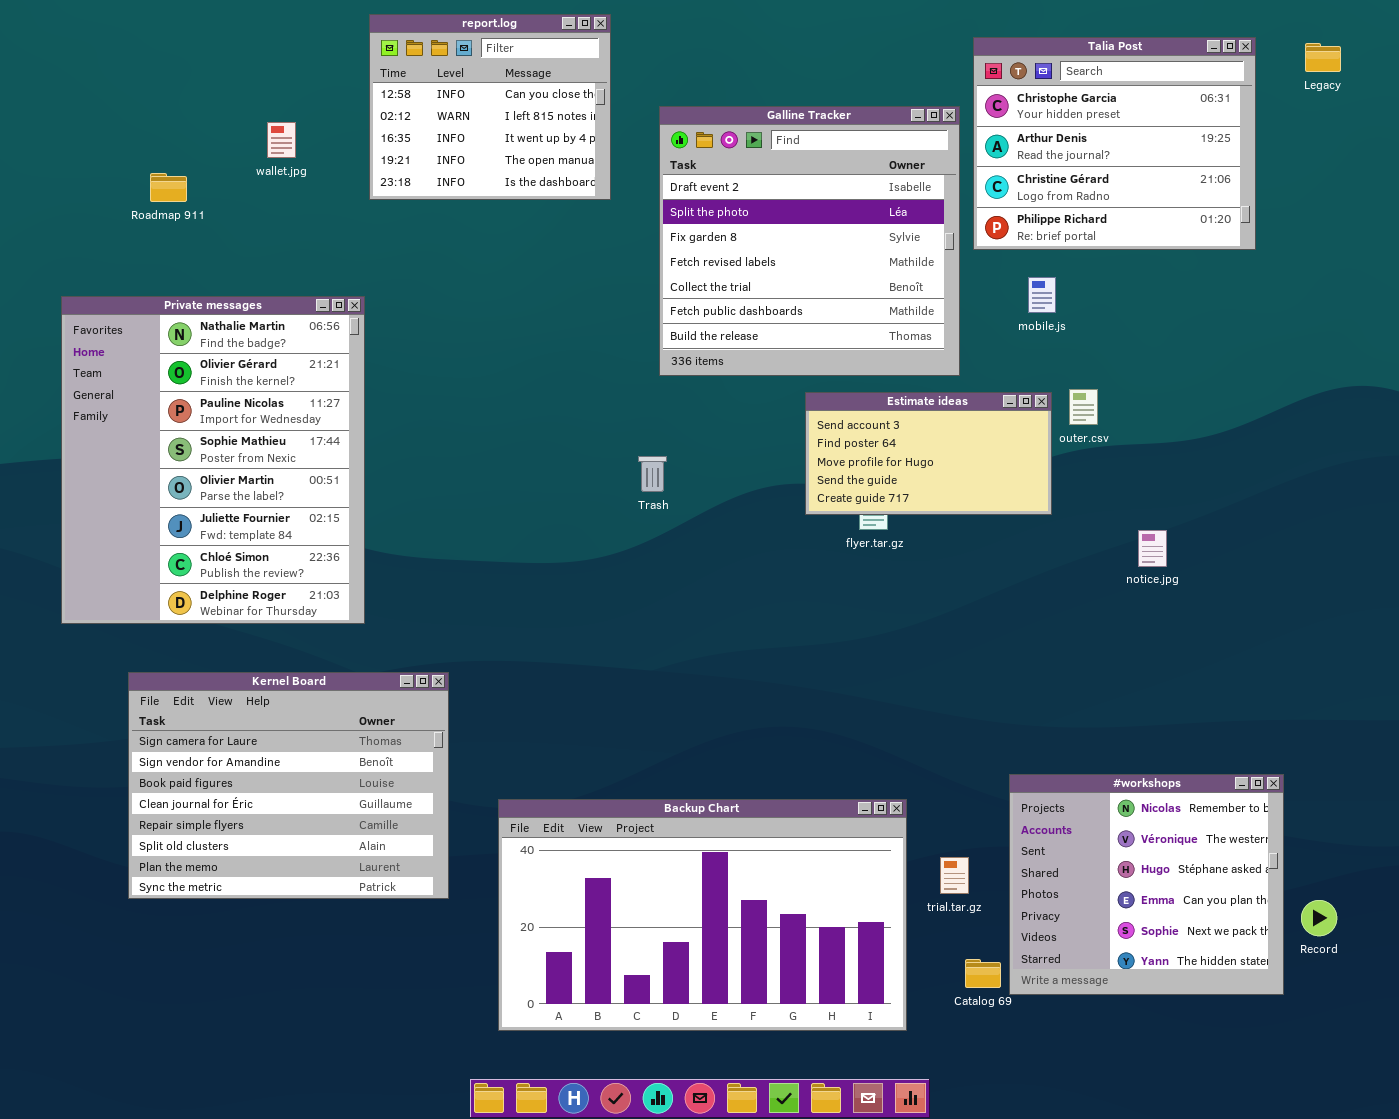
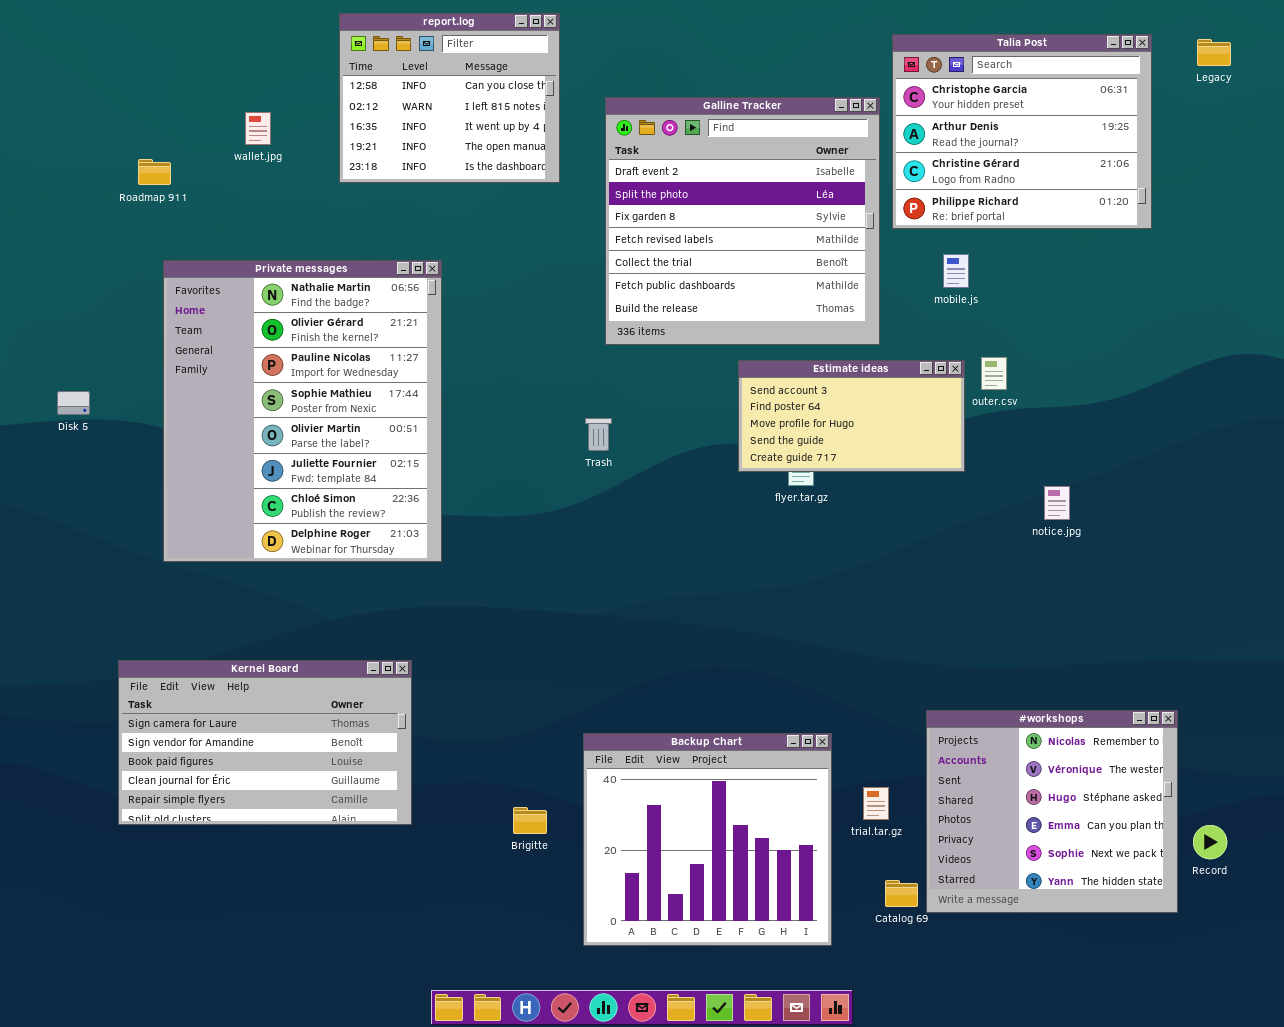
Private messages: [61,296,365,624] -> [163,260,442,562], moved
Kernel Board: [128,672,449,899] -> [118,660,412,825], resized
Backup Chart: [498,799,907,1031] -> [583,733,832,946], resized

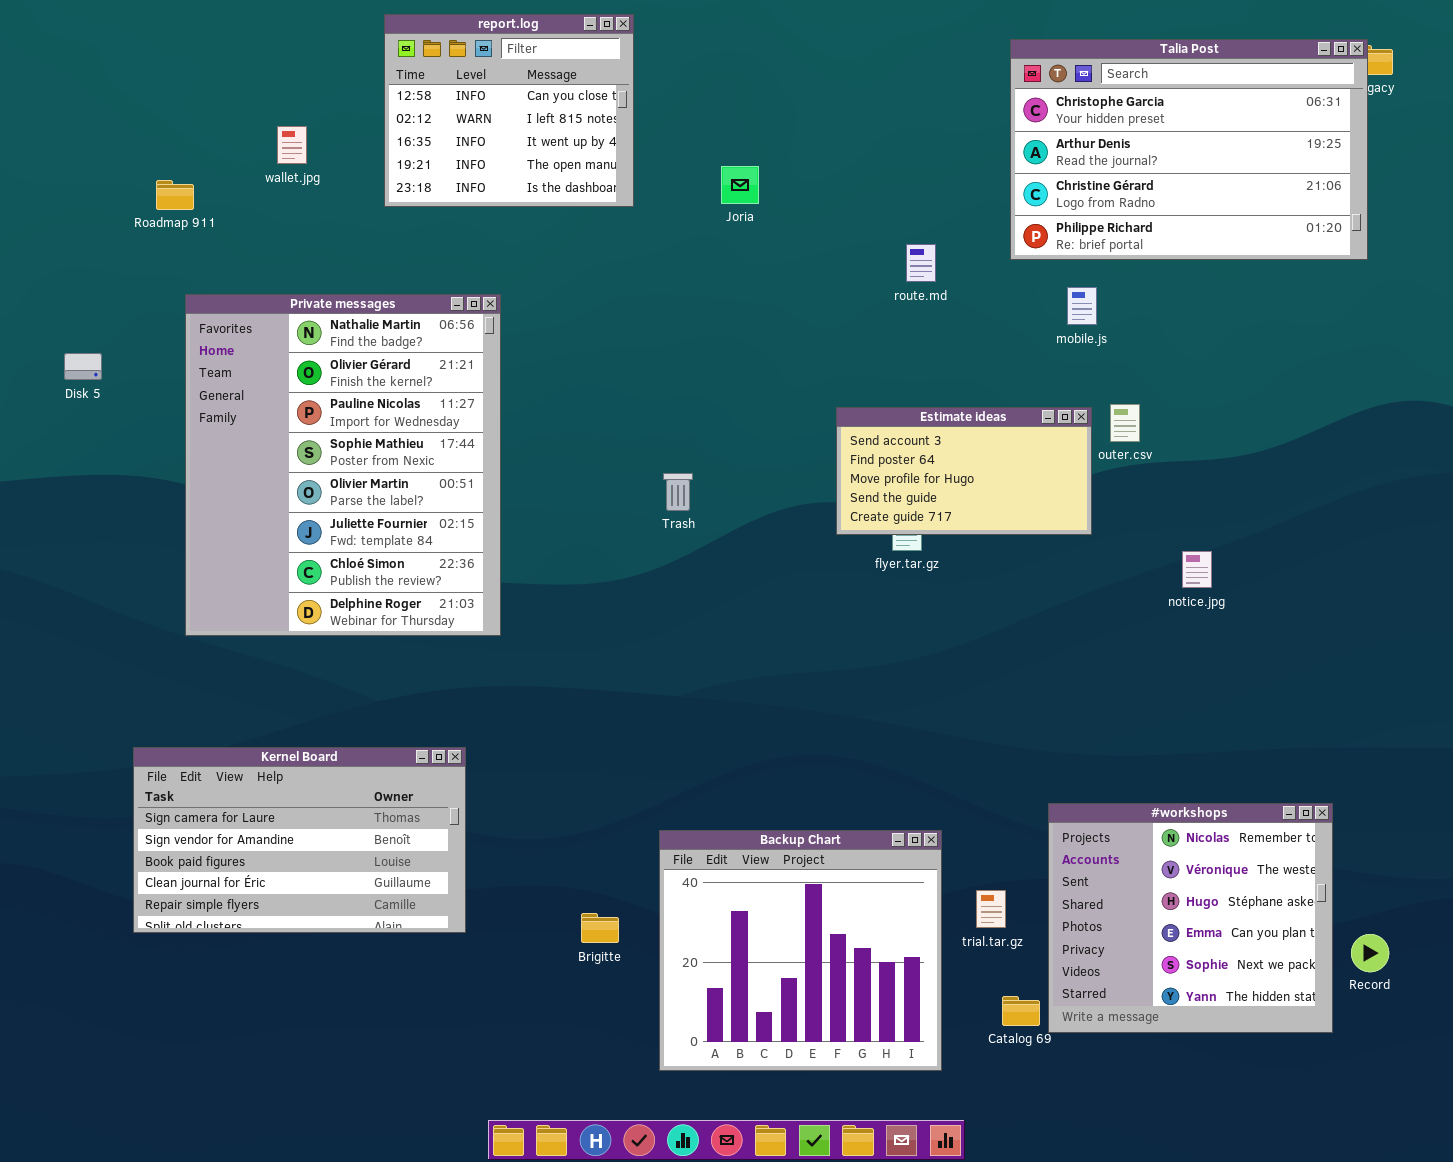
Talia Post: [892,34,1152,229] -> [1010,39,1368,260], resized
Galline Tracker: [605,97,880,345] -> none, closed
Disk 5: [57,391,90,415] -> [64,353,102,380], moved

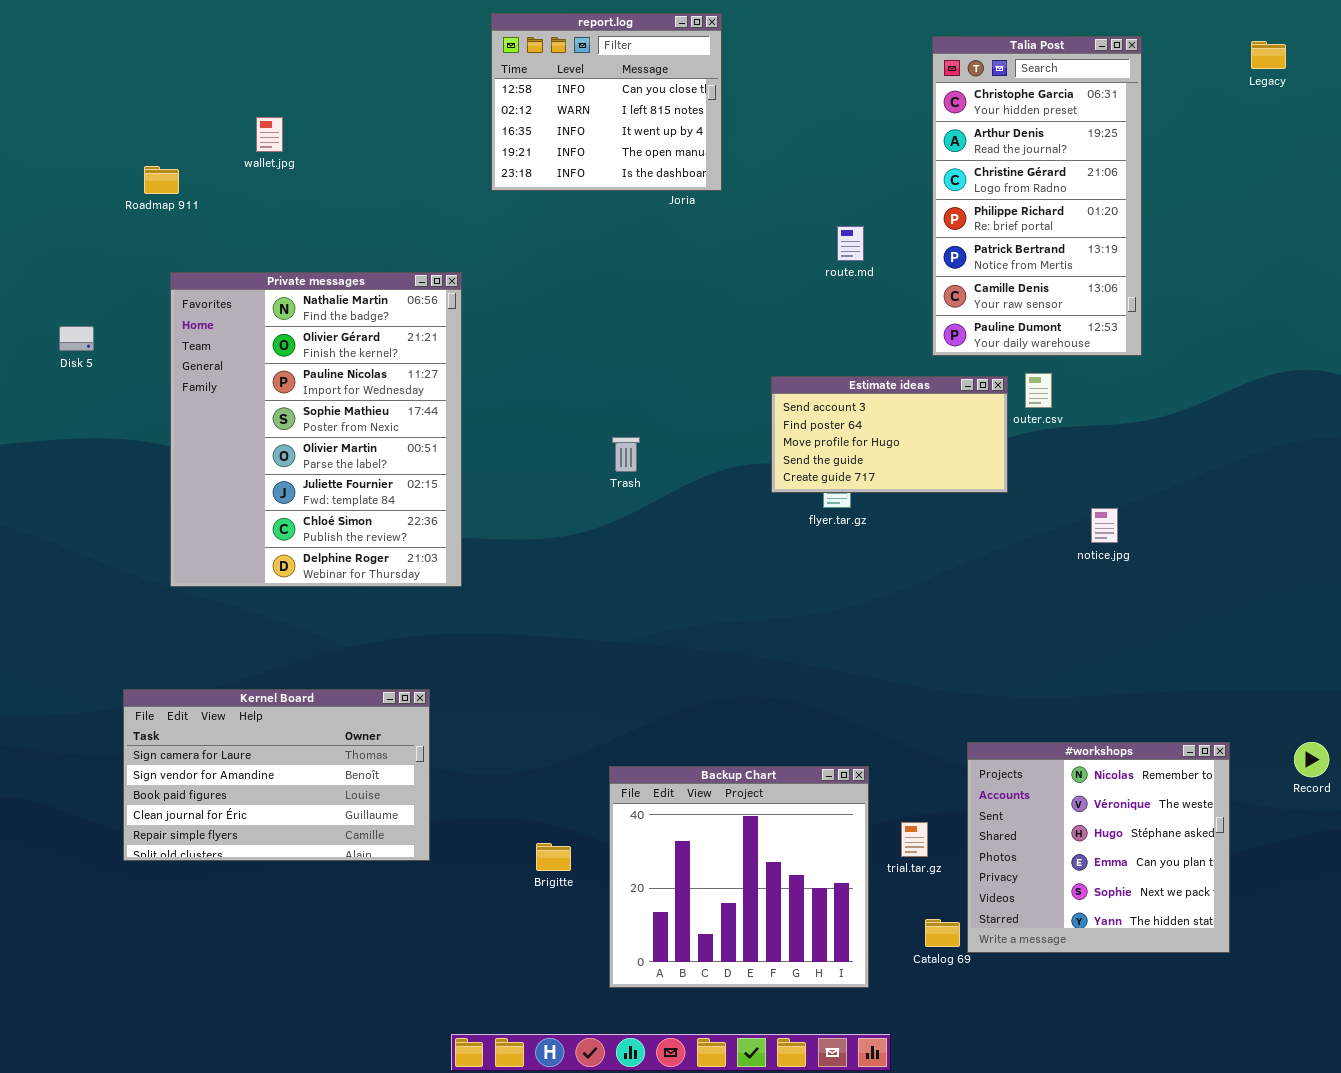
report.log: [384,14,634,207] -> [491,13,722,191], moved
Talia Post: [1010,39,1368,260] -> [932,36,1142,356], resized
Record: [1351,934,1389,972] -> [1294,742,1329,777], moved

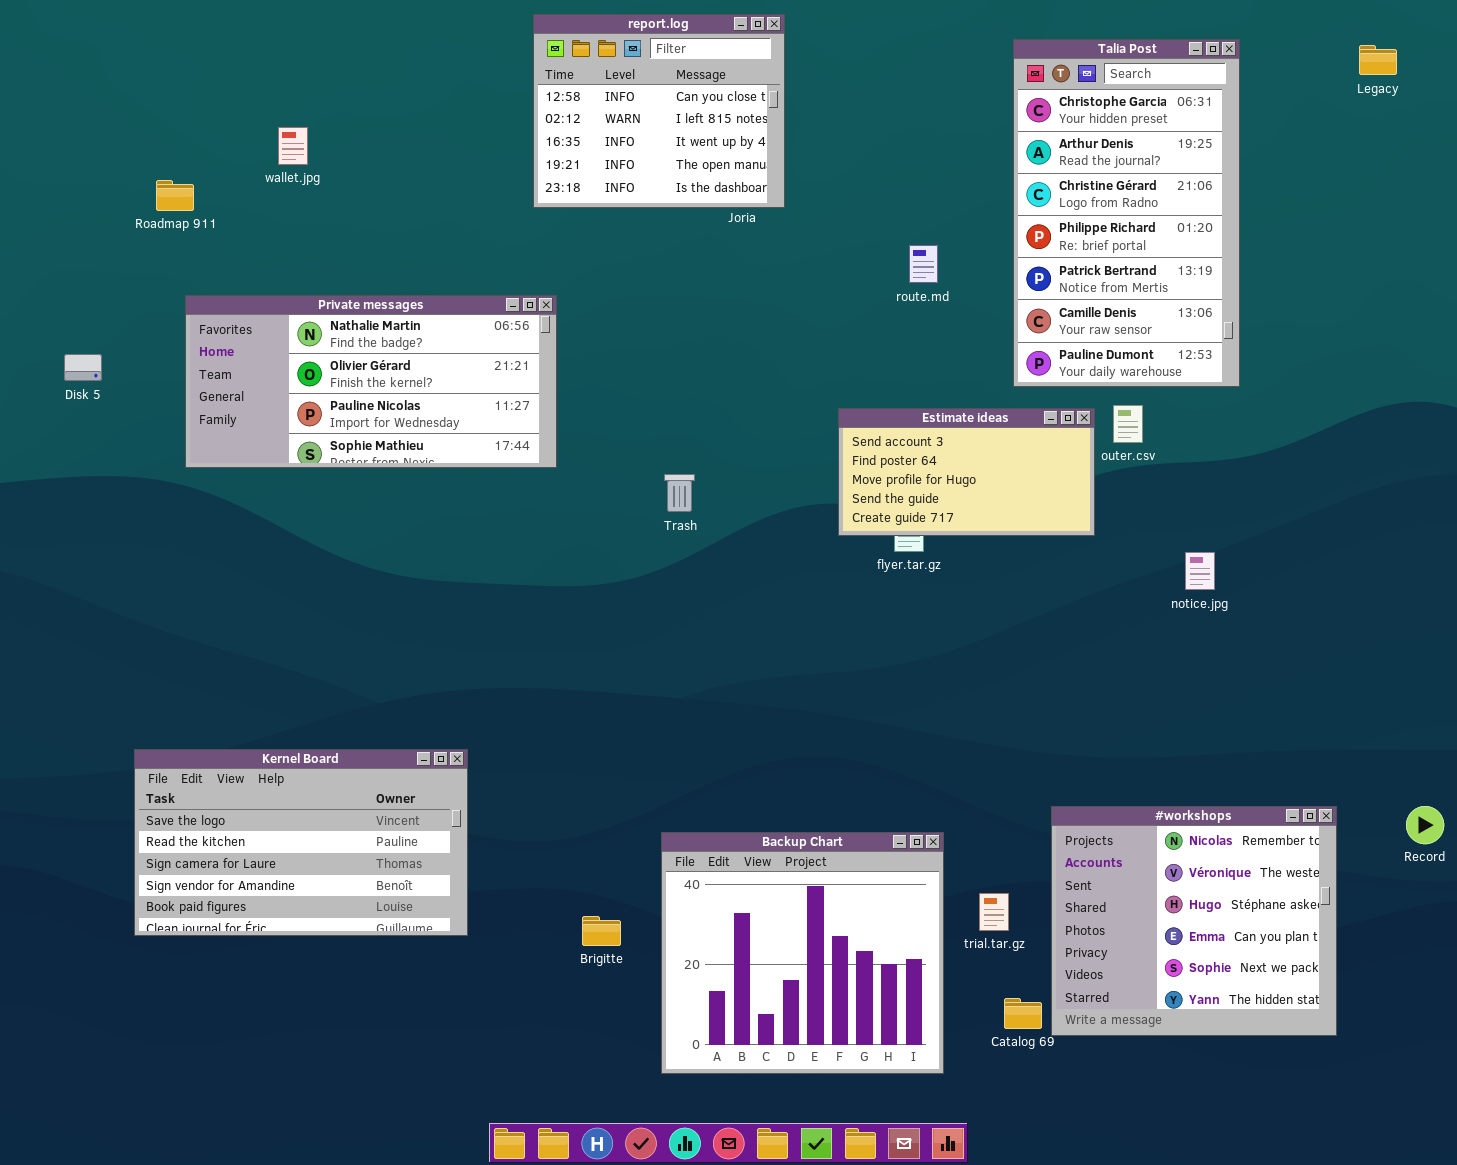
Private messages: [170,272,462,587] -> [185,295,557,468], resized
Kernel Board: [123,689,430,861] -> [134,749,468,936], scrolled up 2 rows

